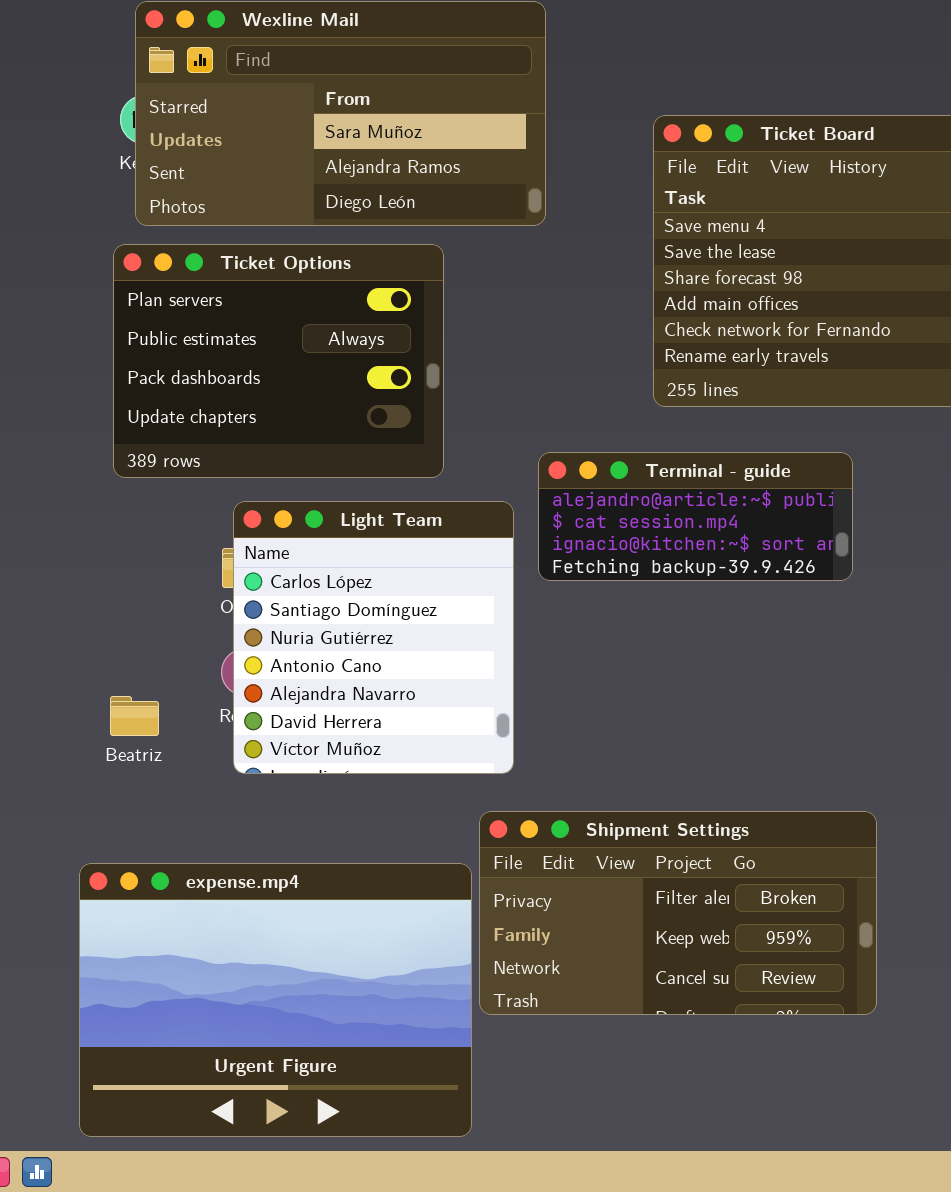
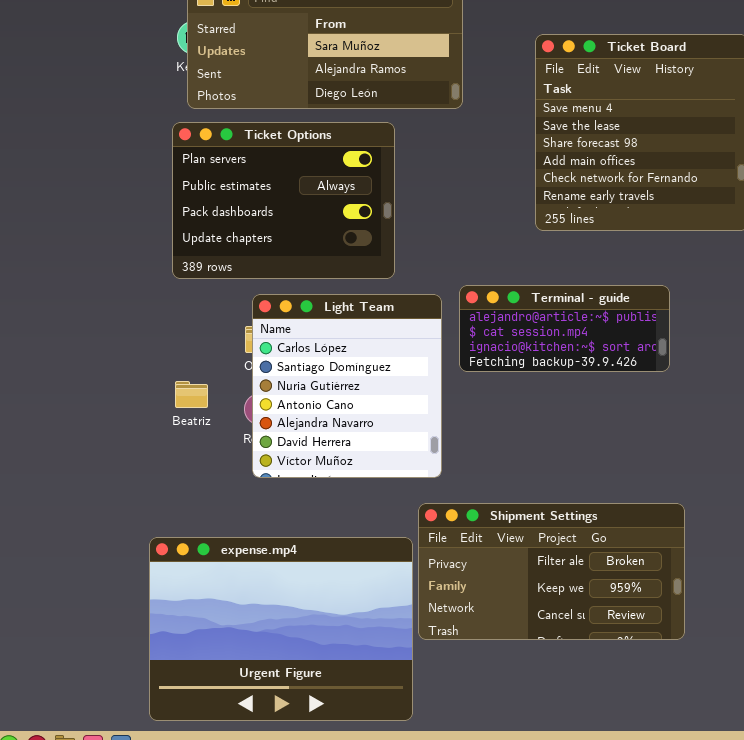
Terminal - guide: [538,452,853,581] -> [459,285,670,372], moved
Beatriz: [110,696,159,736] -> [175,381,208,408], moved

